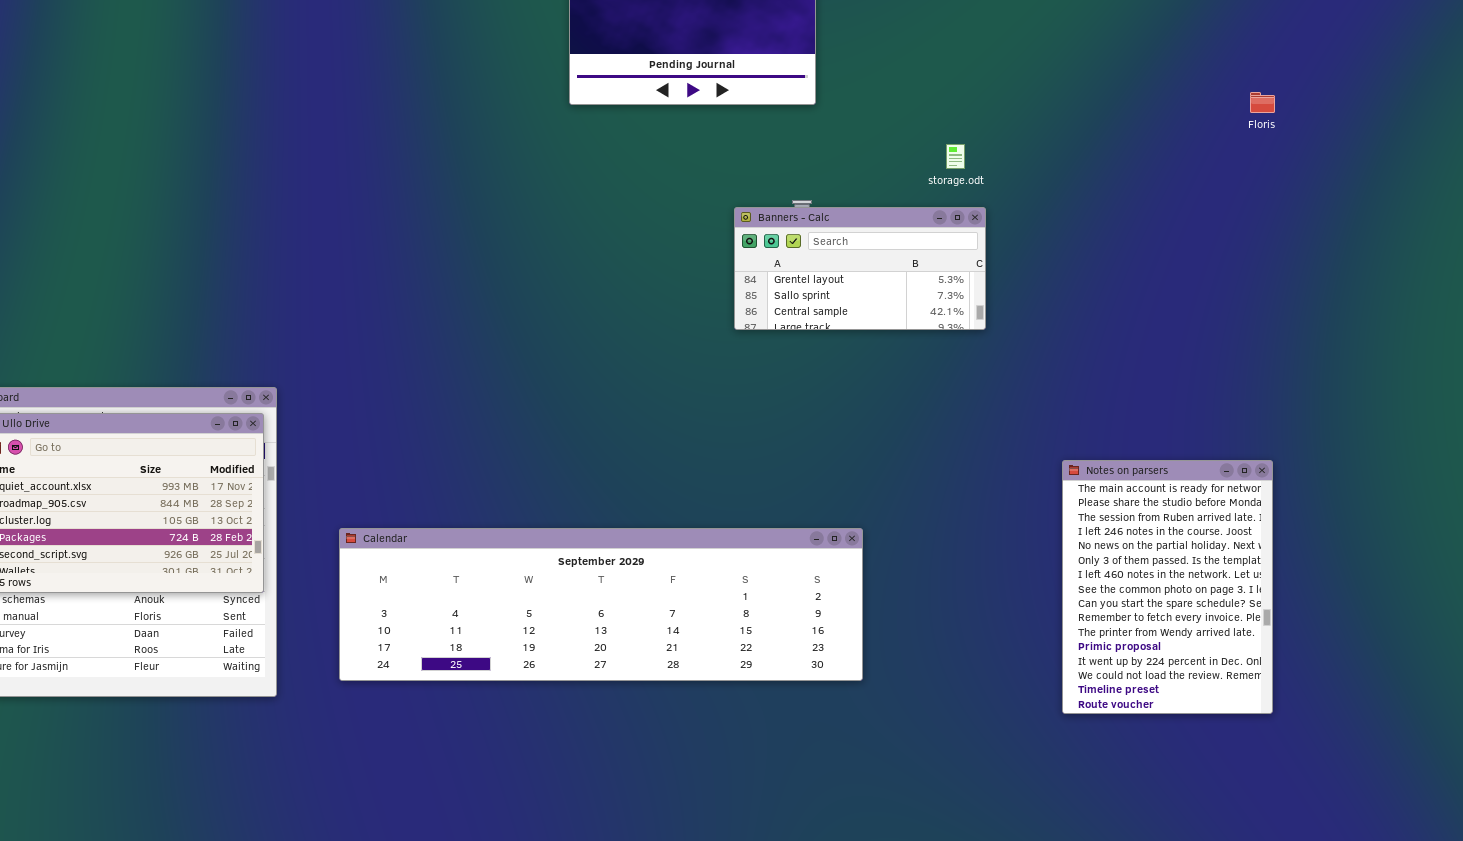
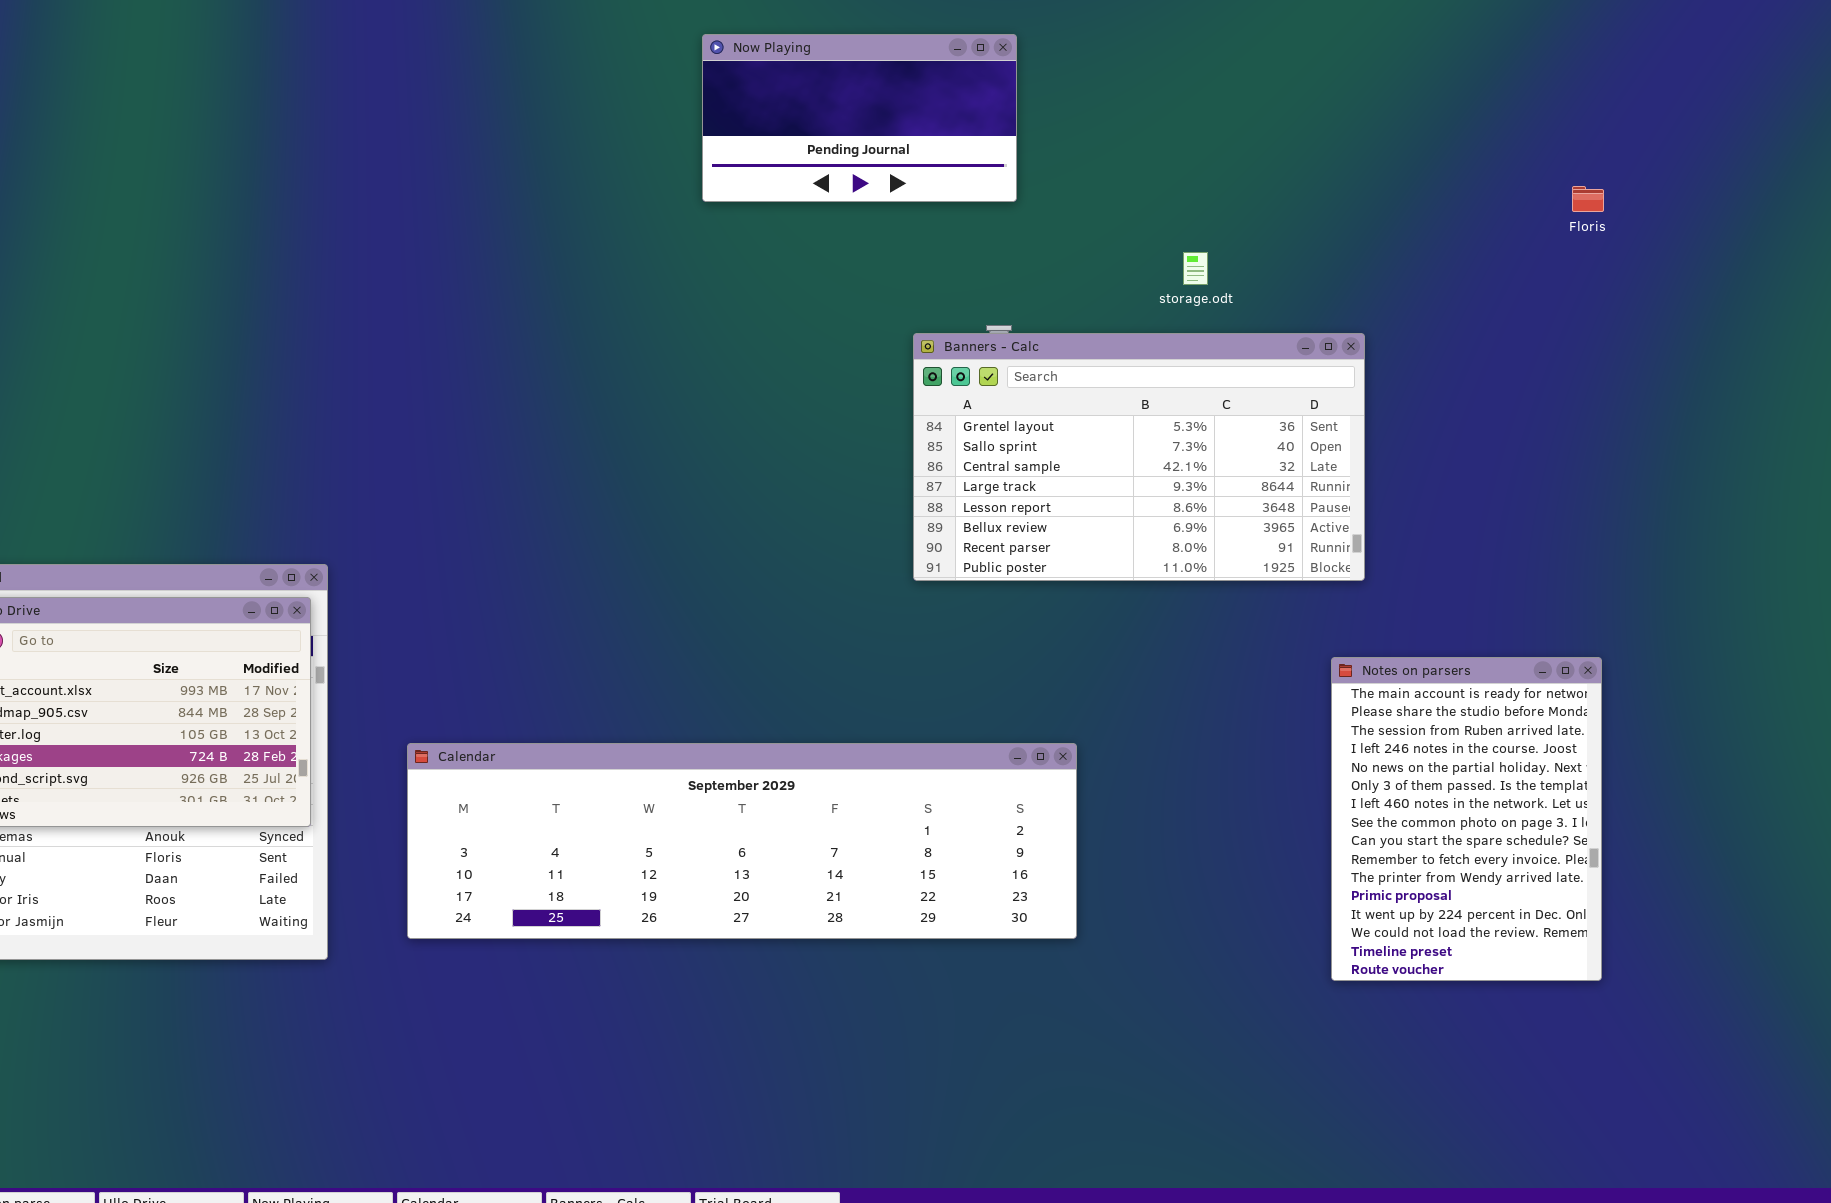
Banners - Calc: [734,207,986,330] -> [913,333,1365,581], resized

